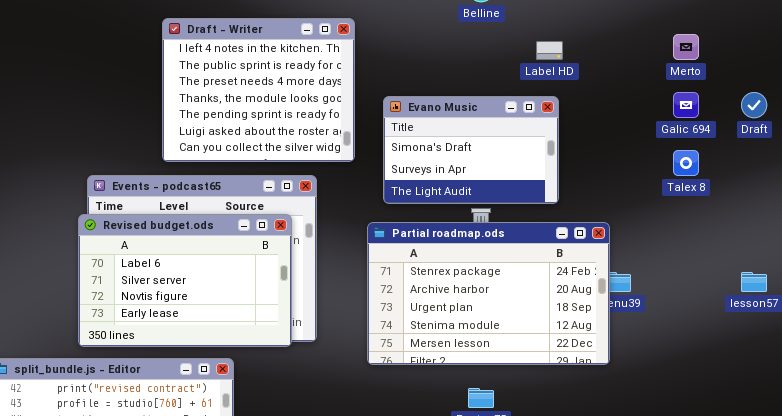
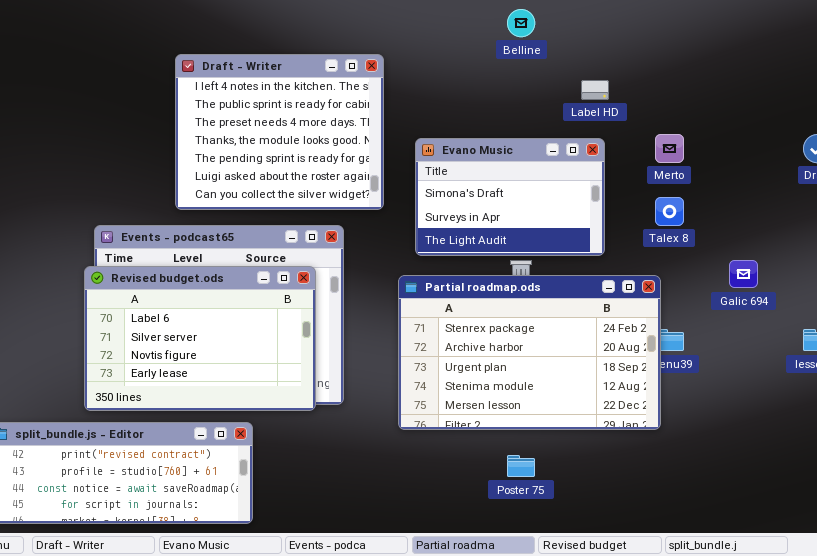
Merto: [673,34,699,60] -> [655,134,684,163], moved
Galic 694: [673,92,699,118] -> [729,260,758,288], moved
Talex 8: [673,150,699,176] -> [655,197,684,226], moved

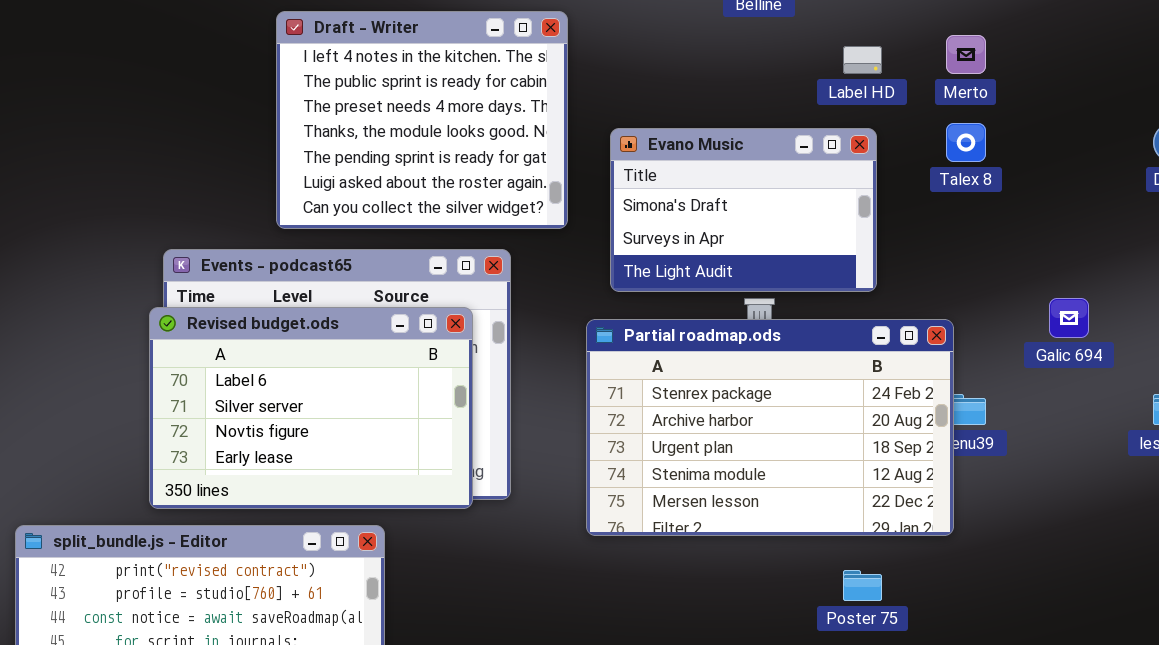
Merto: [655,134,684,163] -> [946,35,986,74], moved
Talex 8: [655,197,684,226] -> [946,123,986,162], moved
Poster 75: [507,455,535,477] -> [843,570,882,601], moved

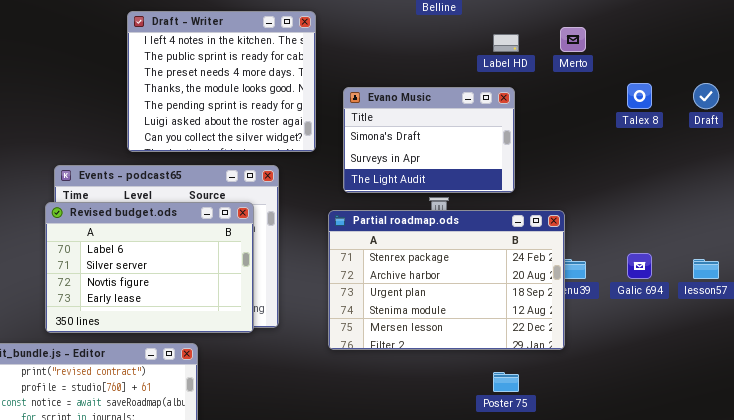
Talex 8: [946,123,986,162] -> [627,83,652,109], moved
Galic 694: [1049,298,1089,338] -> [627,253,652,279], moved

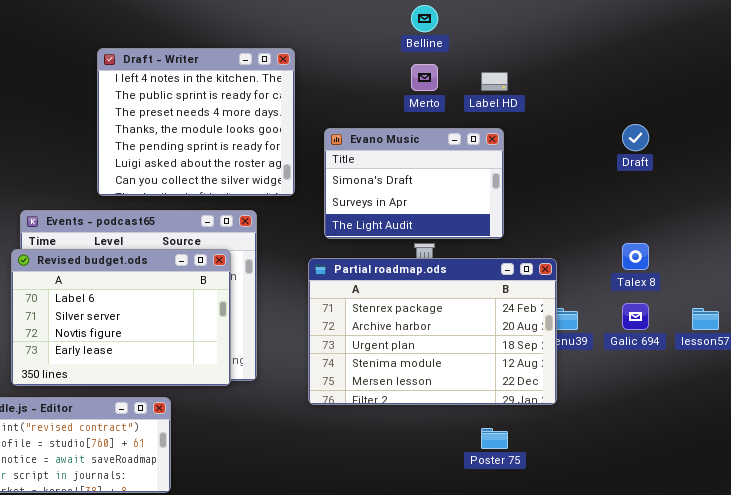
Merto: [560,27,586,52] -> [411,64,438,91], moved
Talex 8: [627,83,652,109] -> [622,243,649,270], moved
Draft: [693,83,719,109] -> [622,124,649,151], moved

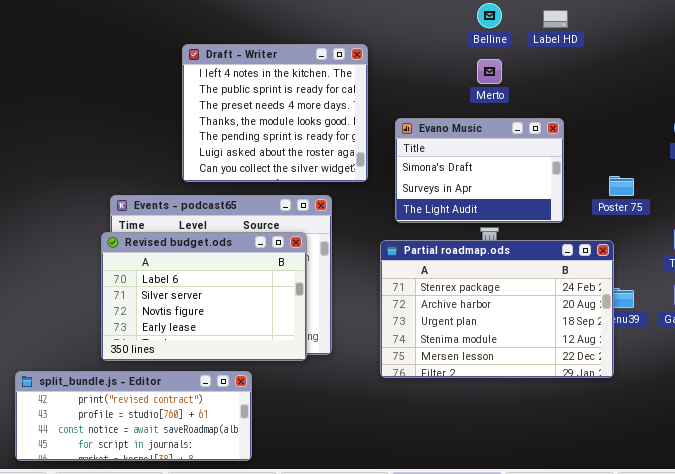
Label HD: [481,72,508,91] -> [543,10,568,28], moved
Poster 75: [481,428,508,449] -> [609,176,634,196], moved

